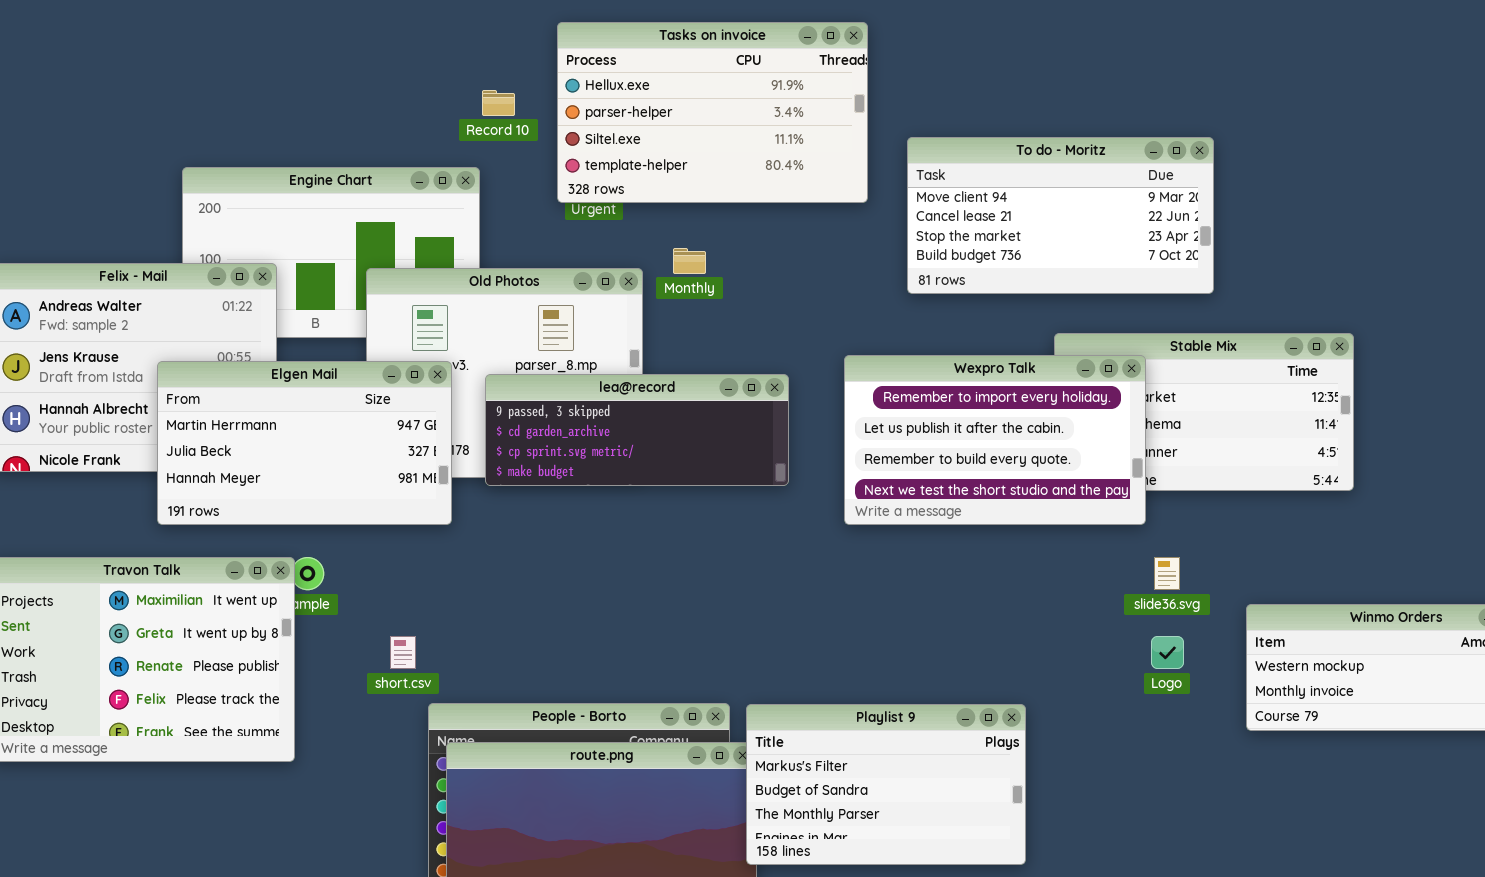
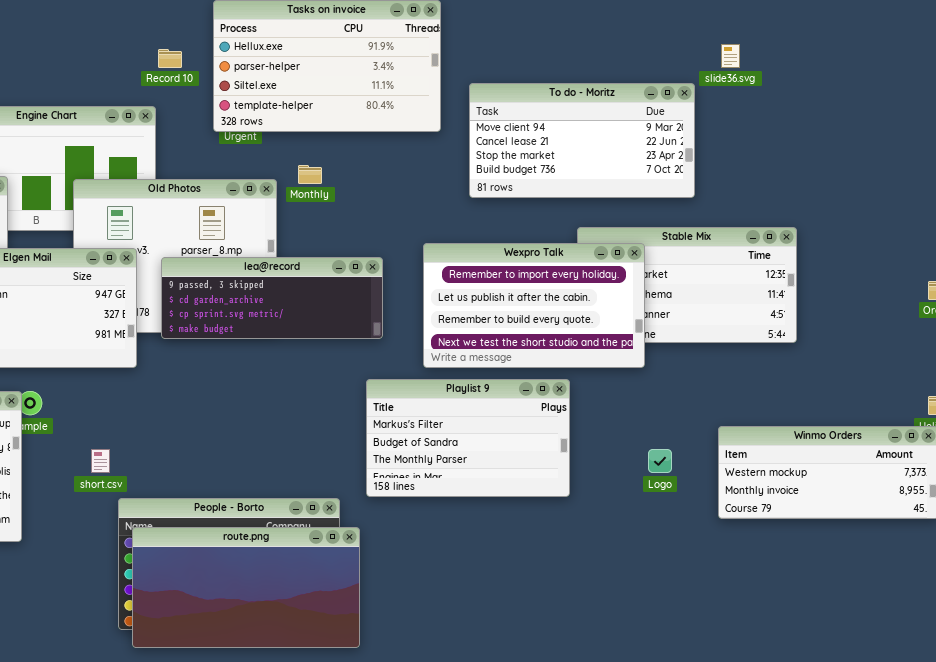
slide36.svg: [1154,557,1180,590] -> [721,44,740,68], moved
Playlist 9: [746,704,1026,865] -> [366,379,570,497], moved

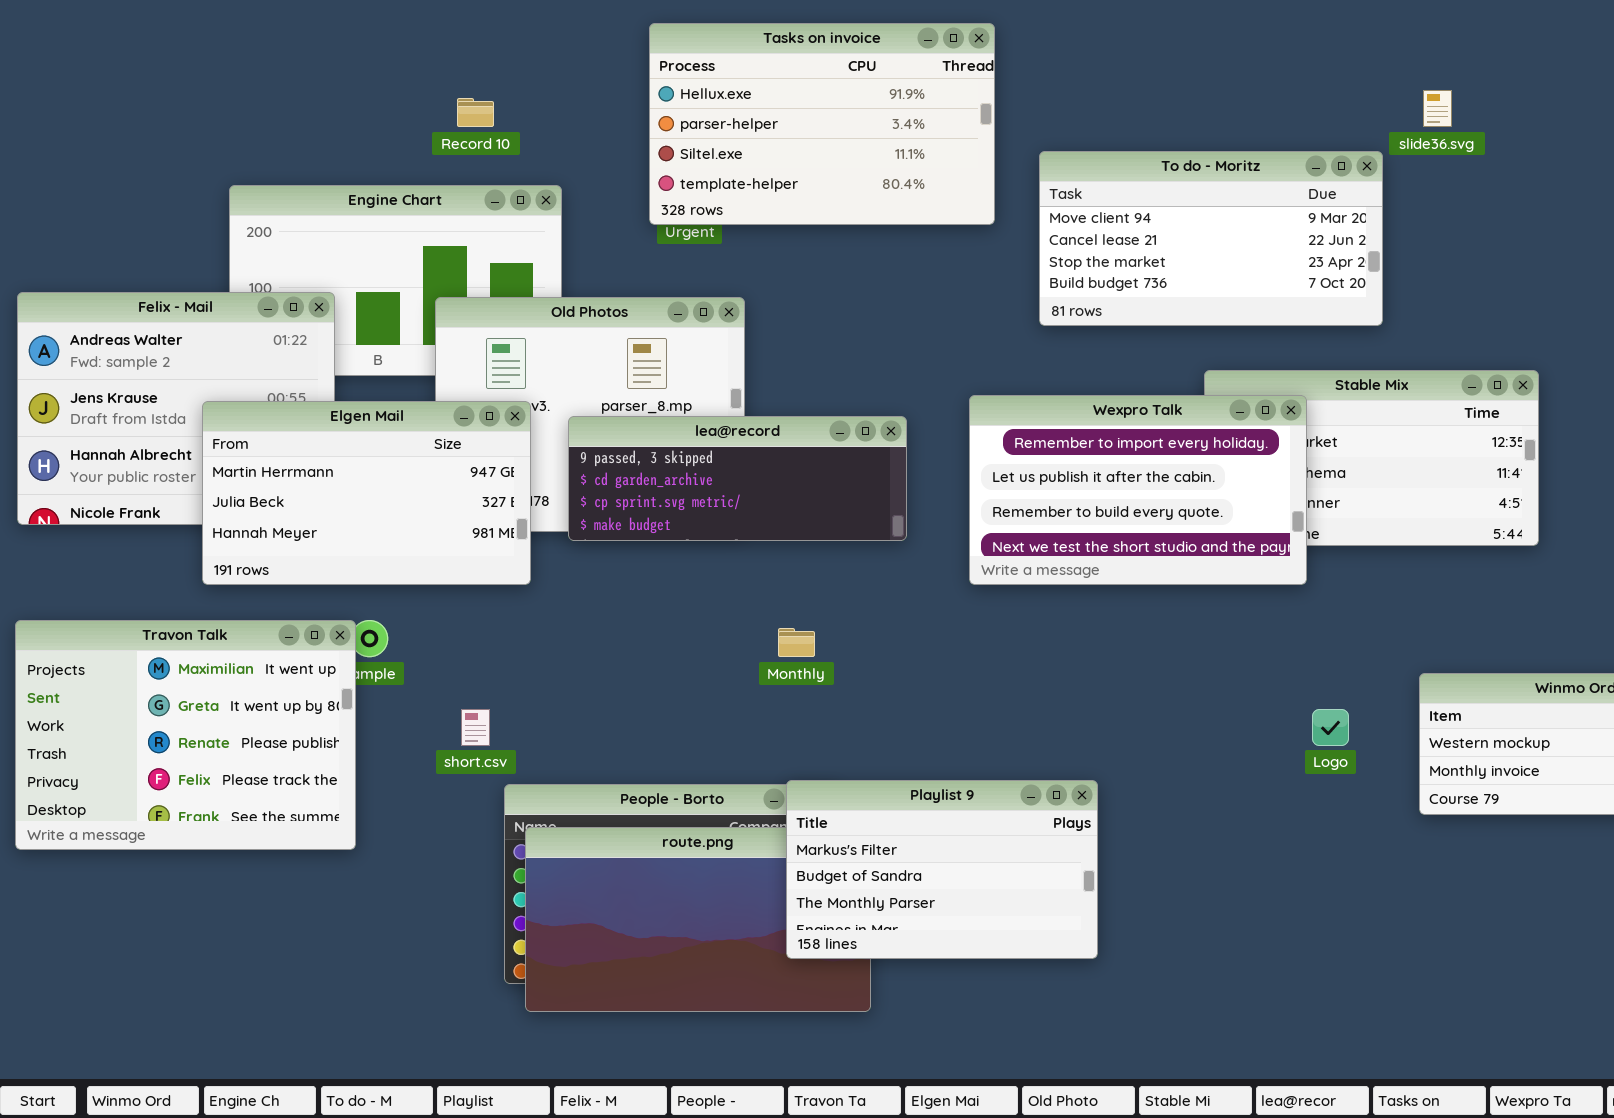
Record 10: [158,49,182,68] -> [457,98,494,127], moved
Monthly: [298,165,322,184] -> [778,628,815,657], moved
Playlist 9: [366,379,570,497] -> [786,780,1098,959], moved

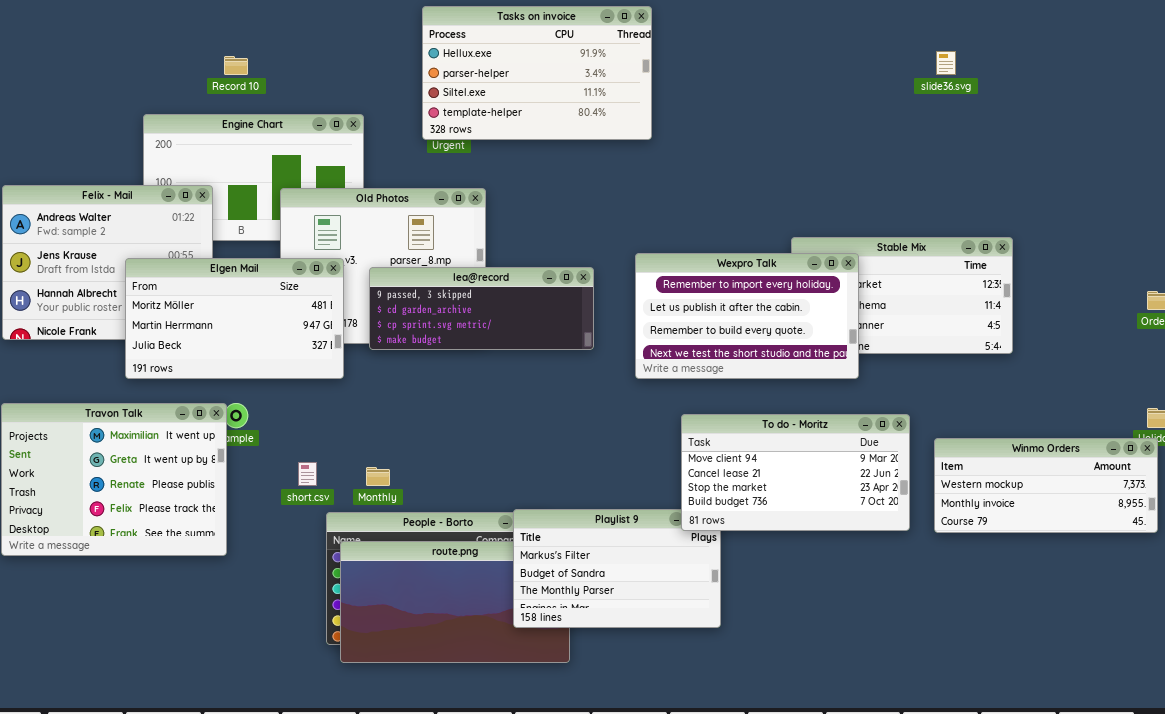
Record 10: [457,98,494,127] -> [224,56,248,75], moved
To do - Moritz: [1039,151,1383,326] -> [681,414,910,531], moved
Elgen Mail: [202,401,531,585] -> [125,258,344,379], scrolled up 1 row
Monthly: [778,628,815,657] -> [366,467,390,486], moved

